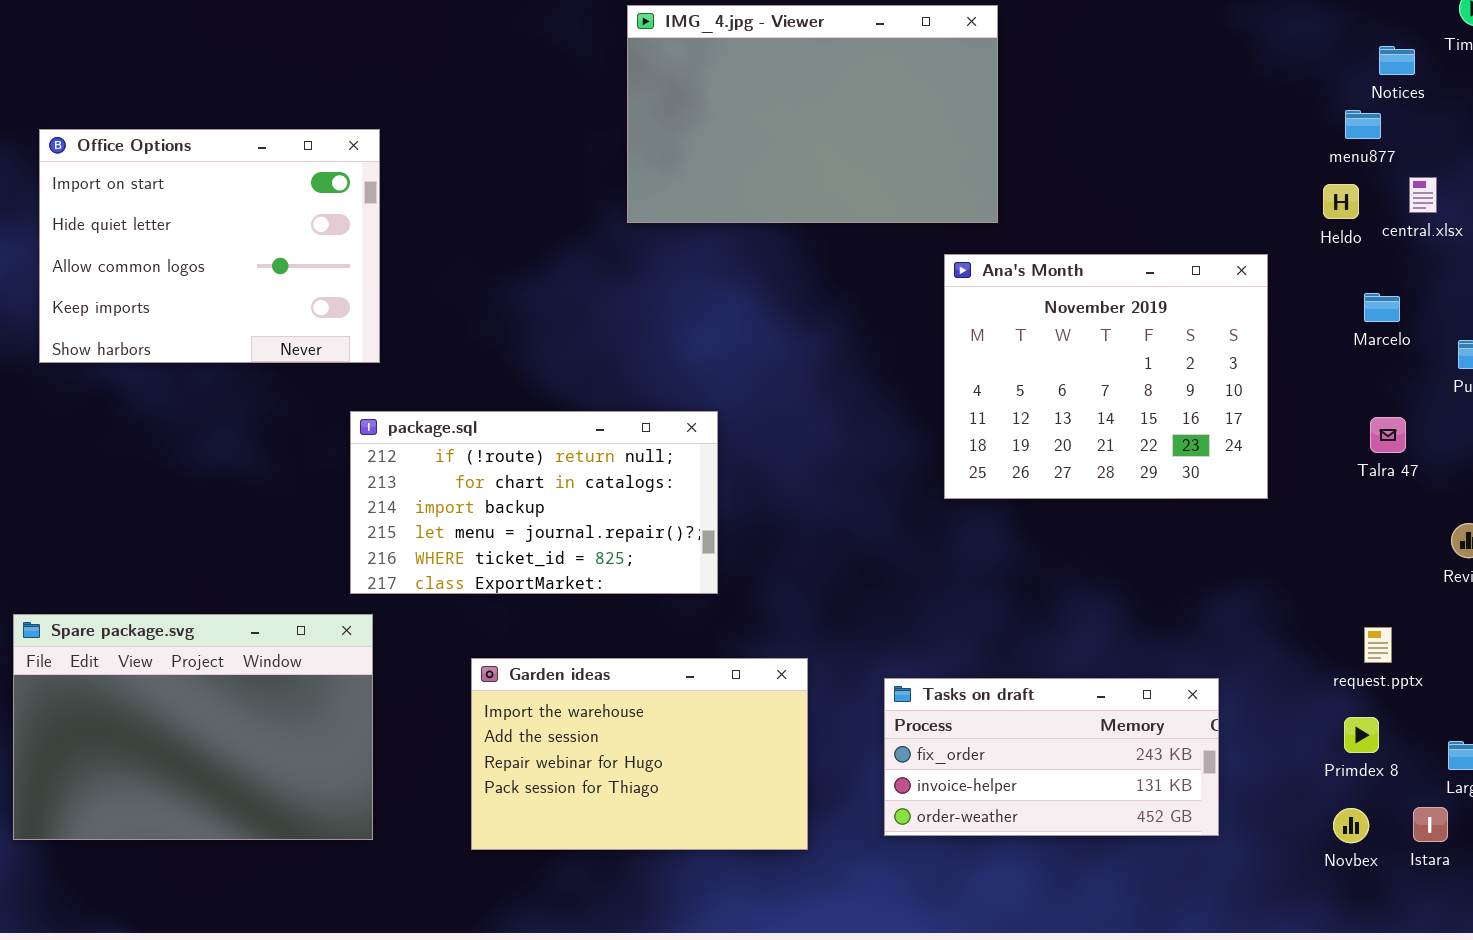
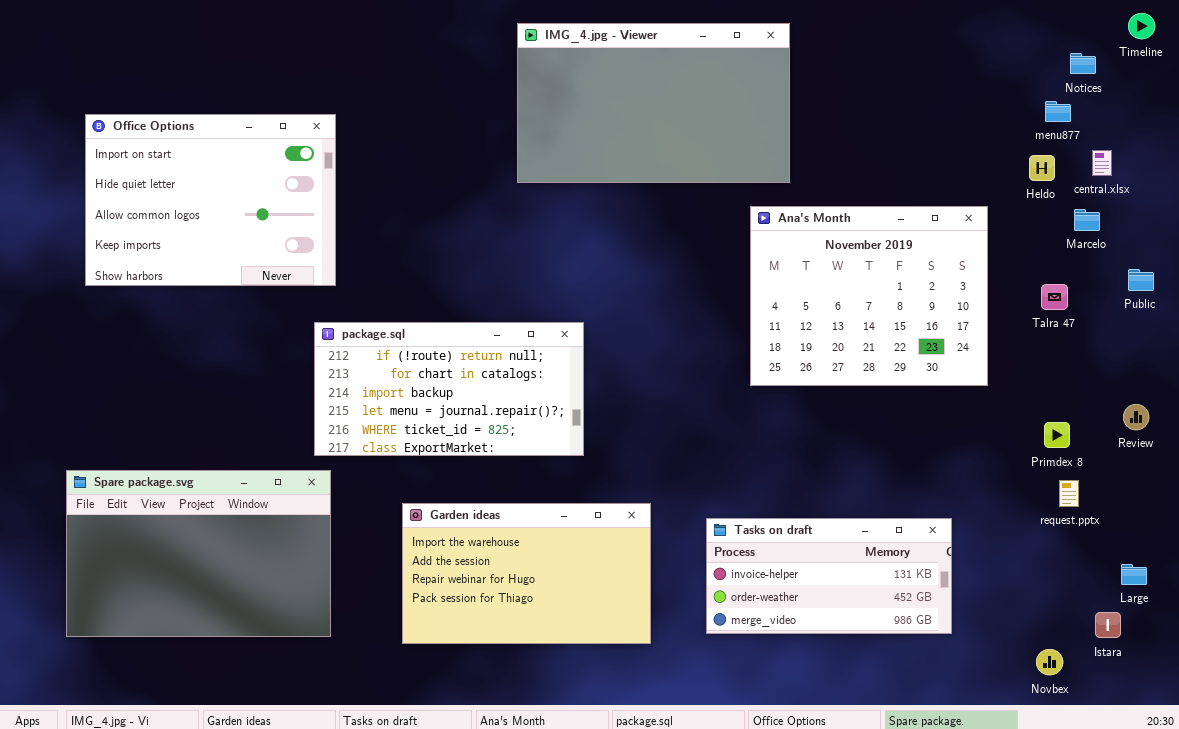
Marcelo: [1364,293,1400,322] -> [1074,209,1100,231], moved
Talra 47: [1370,417,1406,453] -> [1041,284,1068,310], moved
Tasks on draft: [884,678,1219,836] -> [706,518,952,634], scrolled down 1 row
Primdex 8: [1344,717,1379,753] -> [1044,422,1070,448], moved
Novbex: [1333,808,1369,843] -> [1036,649,1063,675], moved

